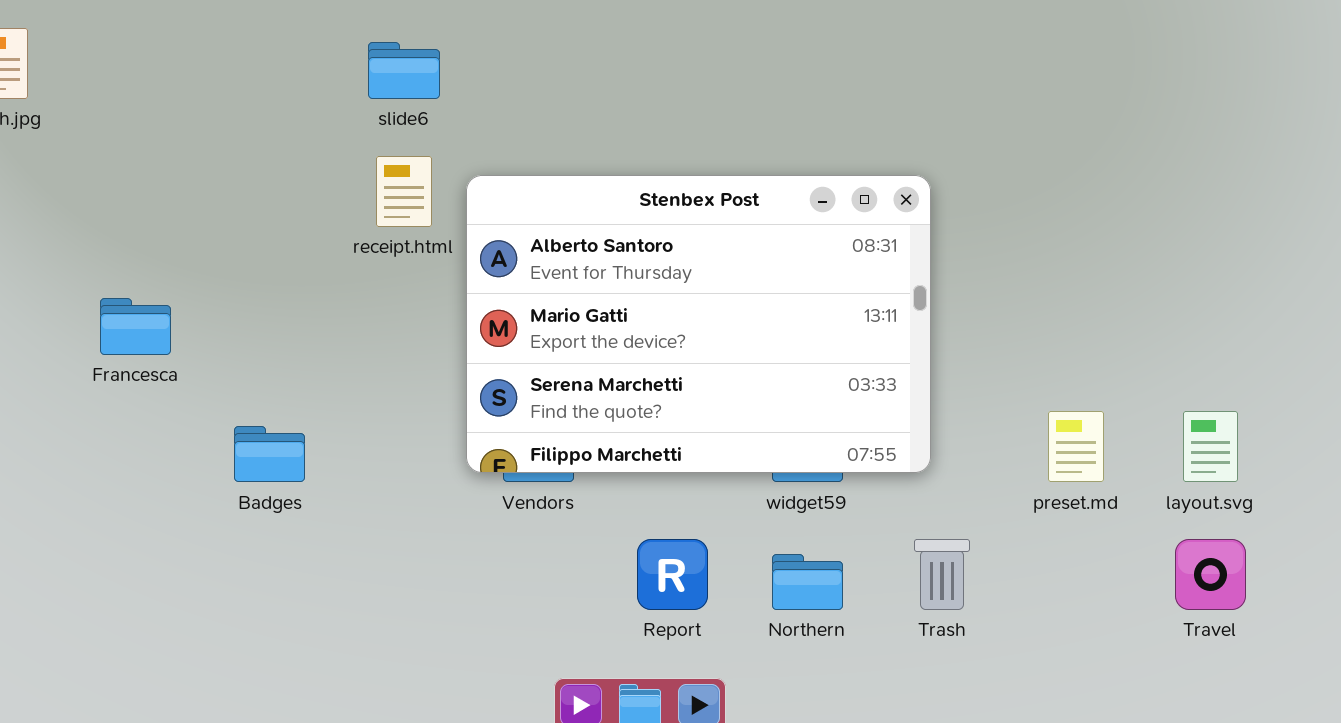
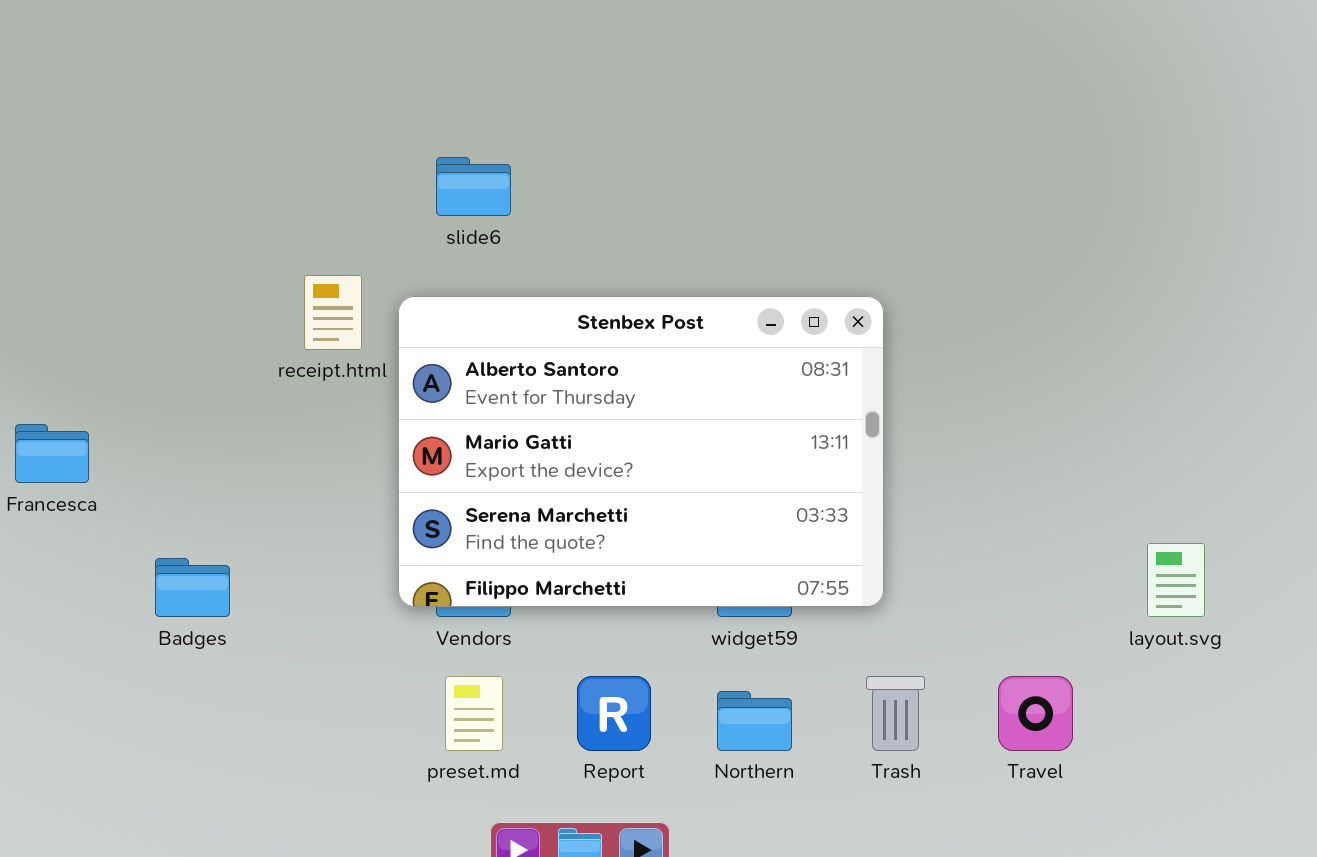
slide6: [368,42,440,99] -> [436,157,511,216], moved
preset.md: [1048,411,1104,482] -> [445,676,503,751], moved
Travel: [1175,539,1246,610] -> [998,676,1073,751], moved

